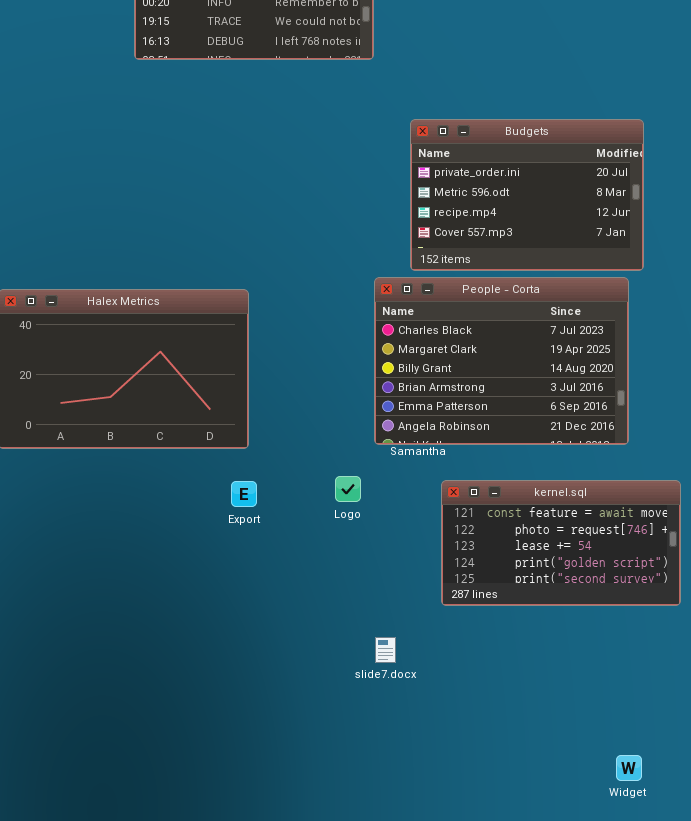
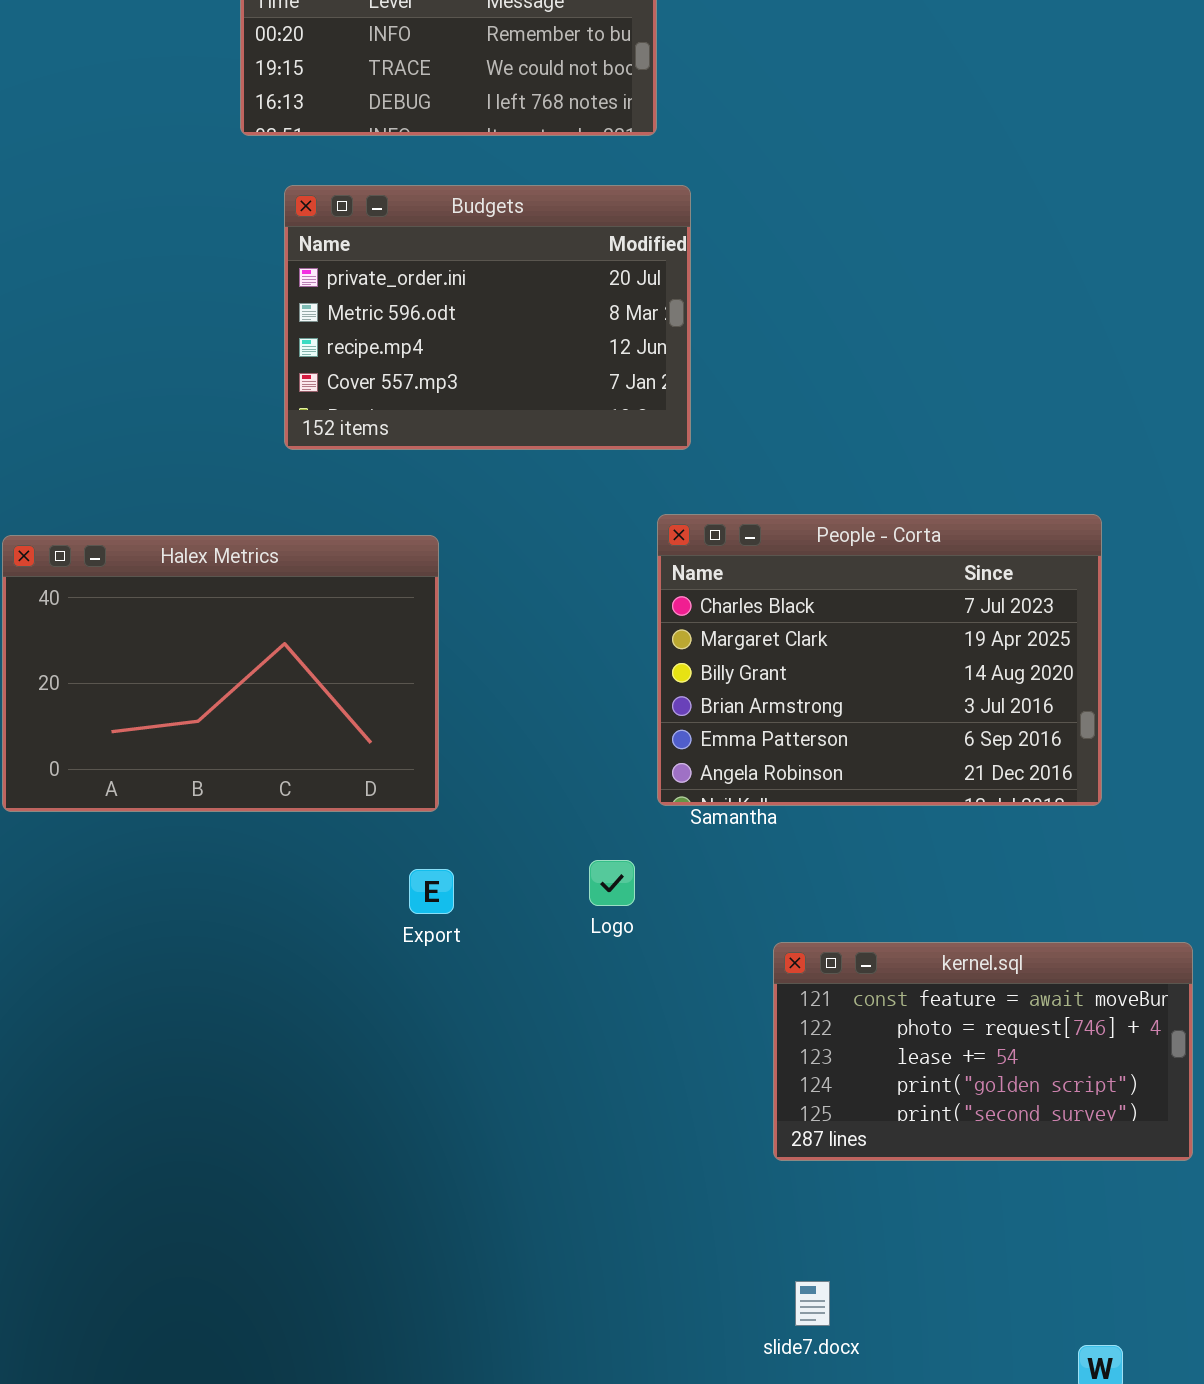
Budgets: [410,119,644,271] -> [284,185,691,450], moved
kernel.sql: [441,480,681,606] -> [773,942,1193,1161], moved
slide7.docx: [375,637,396,663] -> [795,1281,830,1326], moved

